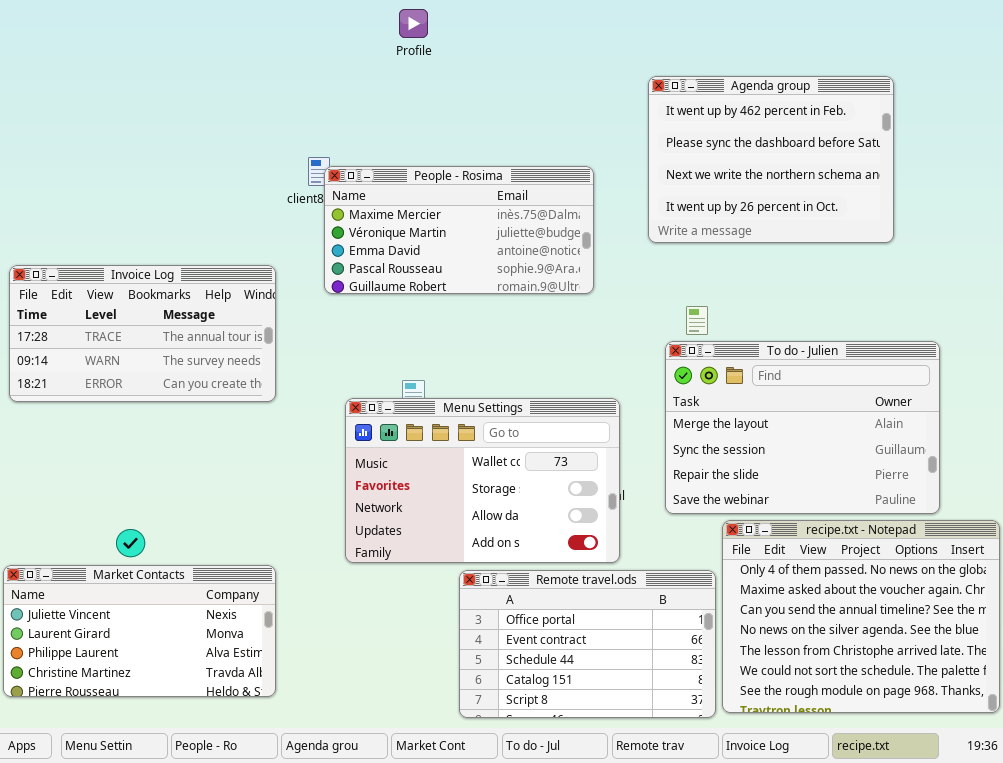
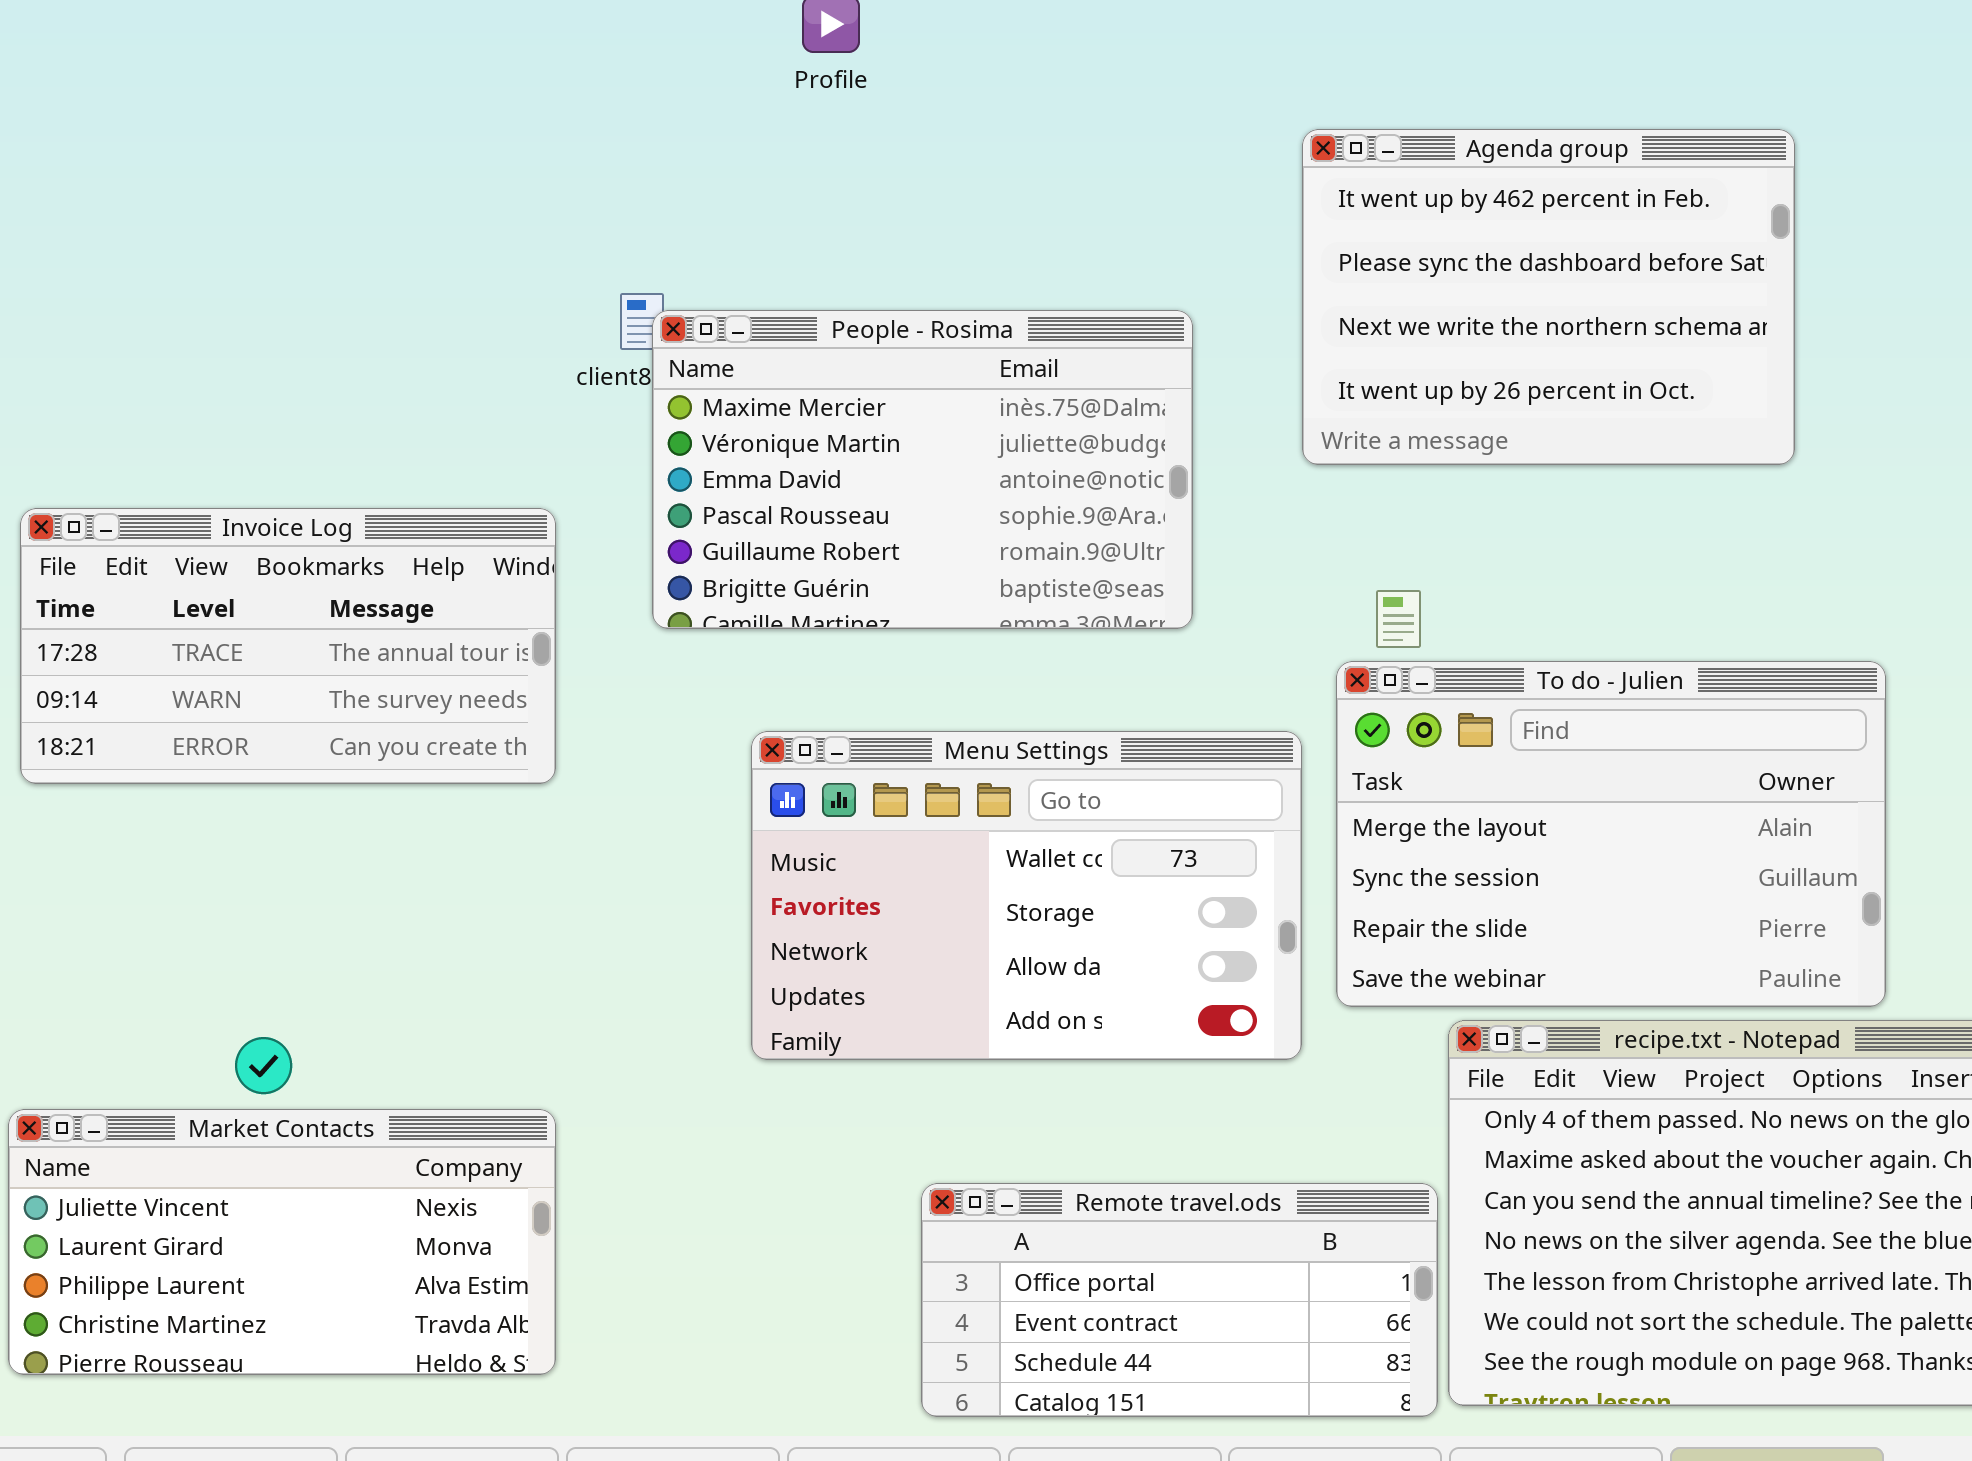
People - Rosima: [324,166,594,294] -> [652,310,1193,629], resized
Menu Settings: [345,398,620,563] -> [751,731,1302,1060], moved
Remote travel.ods: [459,570,716,718] -> [921,1183,1438,1417], resized

